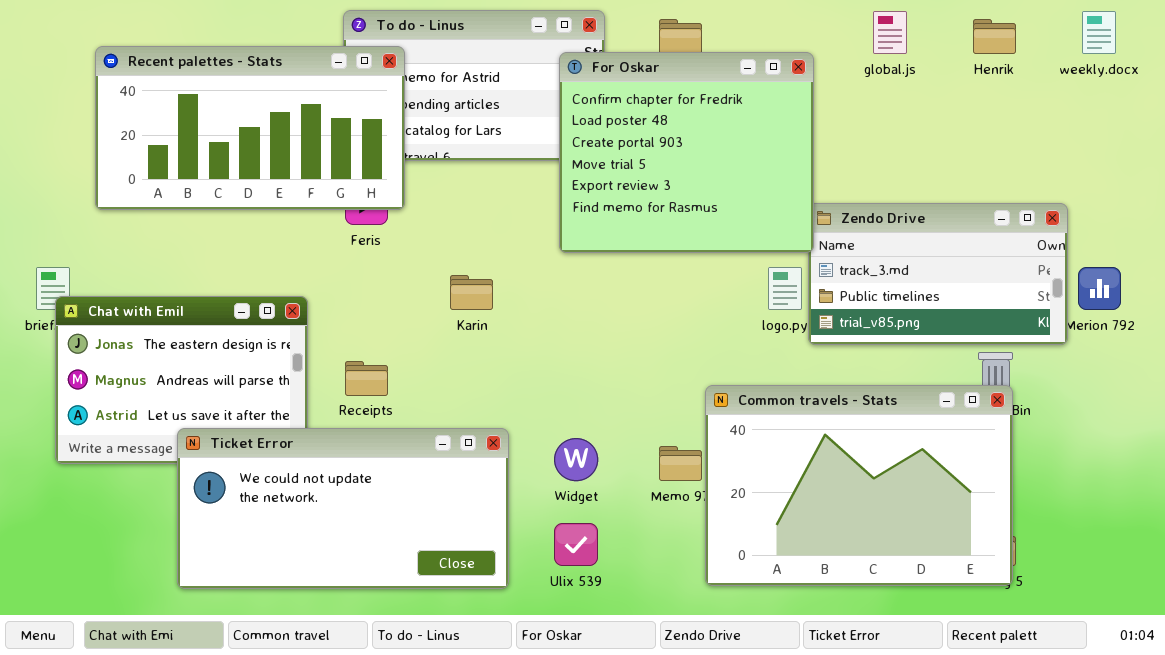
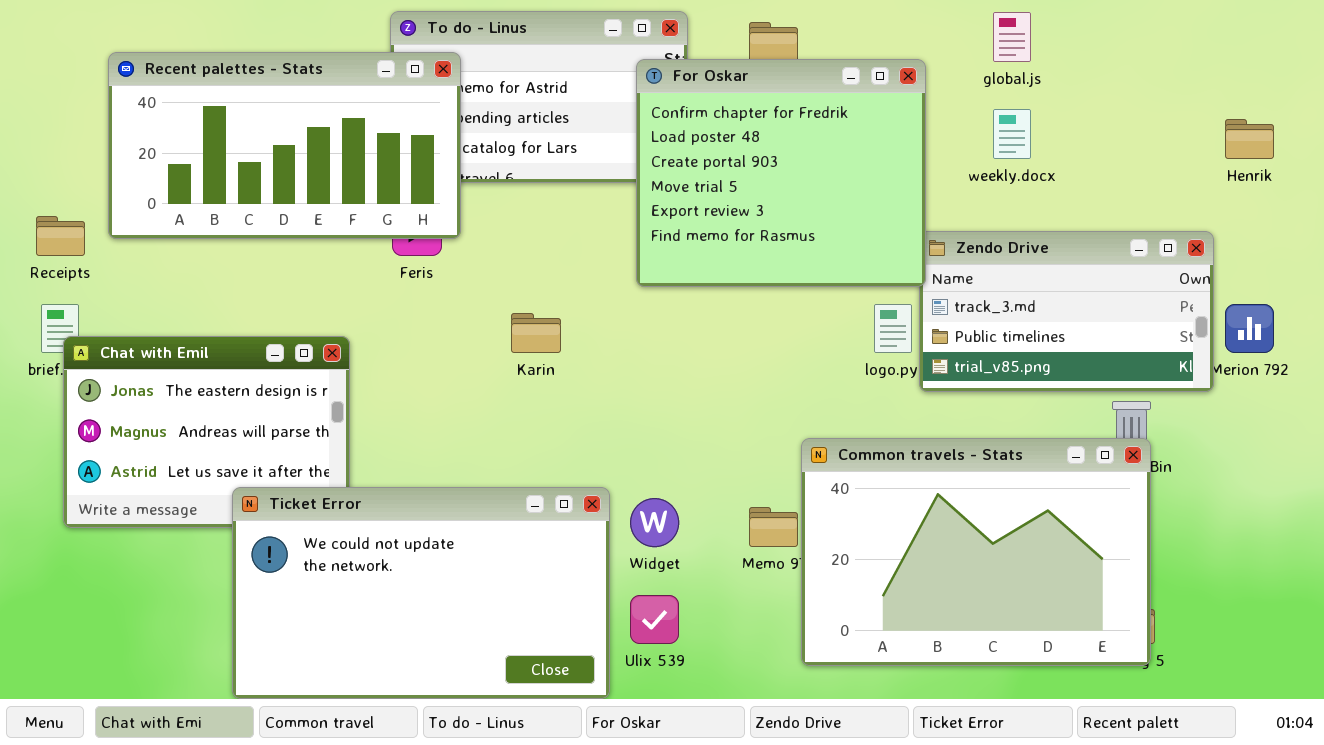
weekly.docx: [1082,11,1116,54] -> [993,109,1031,159], moved
Henrik: [973,19,1016,54] -> [1225,119,1274,159], moved
Receipts: [345,361,388,396] -> [36,216,85,256], moved
Ticket Error: [177,428,509,589] -> [232,487,610,699], moved, resized

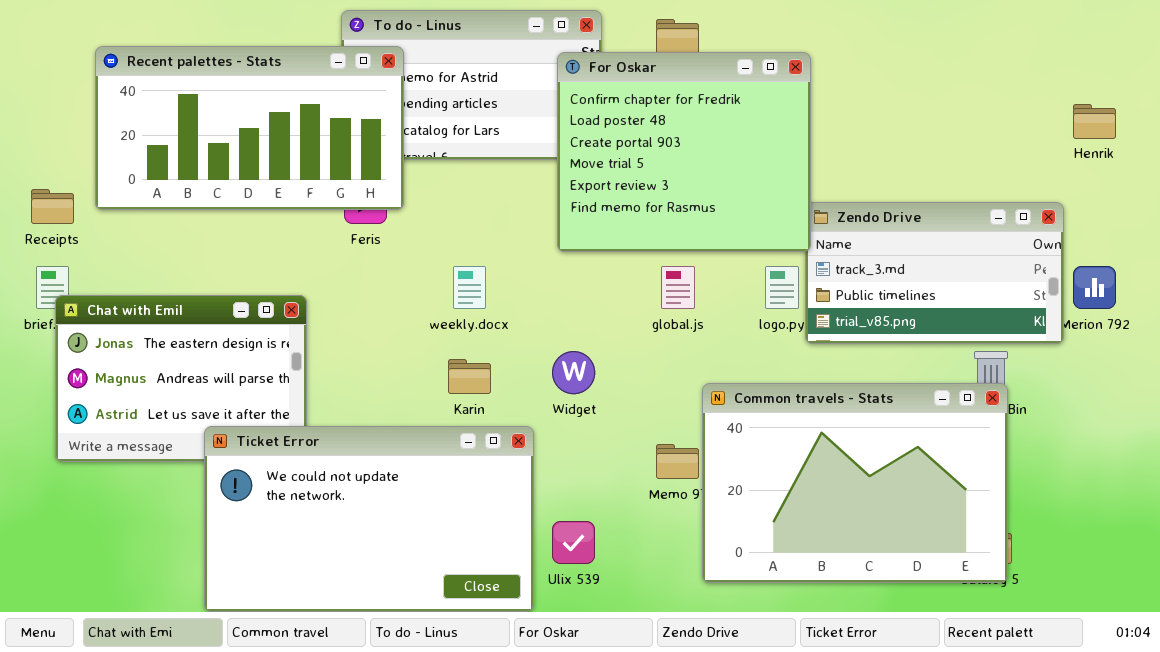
global.js: [993,12,1031,62] -> [661,266,695,309], moved
weekly.docx: [993,109,1031,159] -> [453,266,486,309], moved
Karin: [511,313,561,353] -> [448,359,491,394], moved
Widget: [630,498,679,547] -> [552,351,595,394], moved

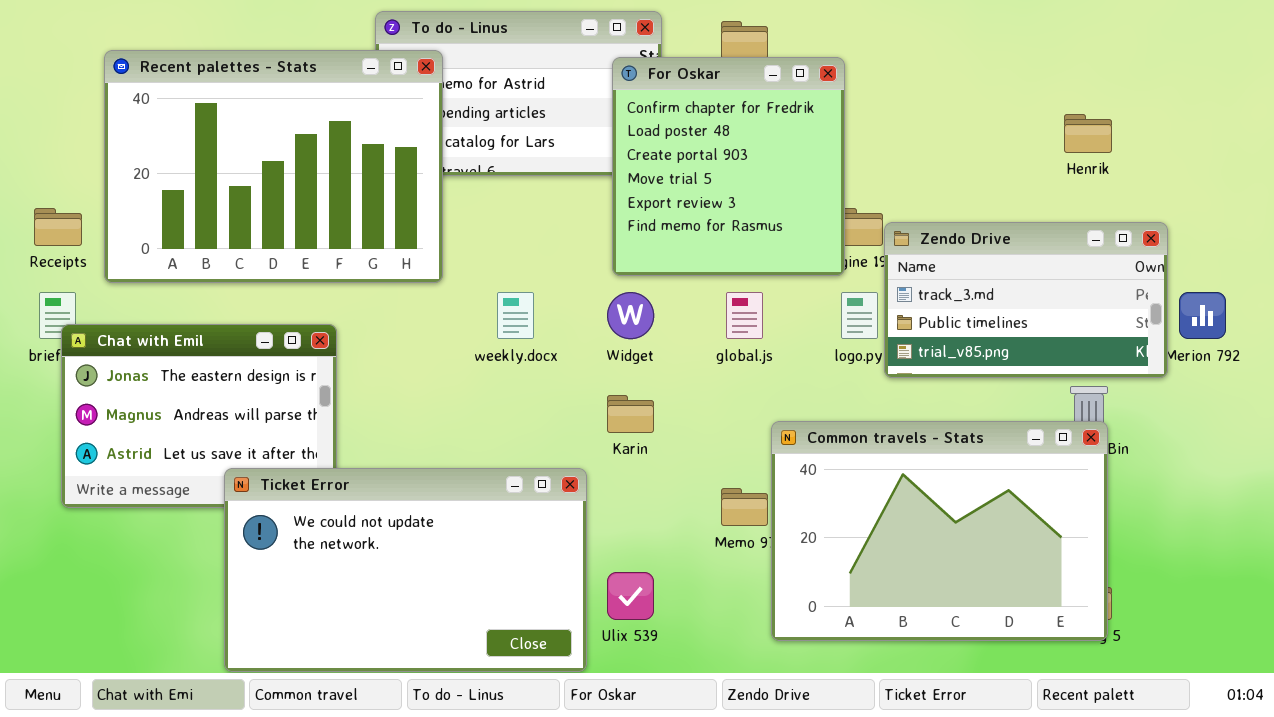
Recent palettes - Stats: [95,46,404,210] -> [104,50,443,283], resized
For Oskar: [557,52,811,252] -> [612,57,845,276], resized
Henrik: [1073,104,1116,139] -> [1064,114,1112,153], moved
Widget: [552,351,595,394] -> [607,292,654,339], moved
Karin: [448,359,491,394] -> [607,395,654,433], moved

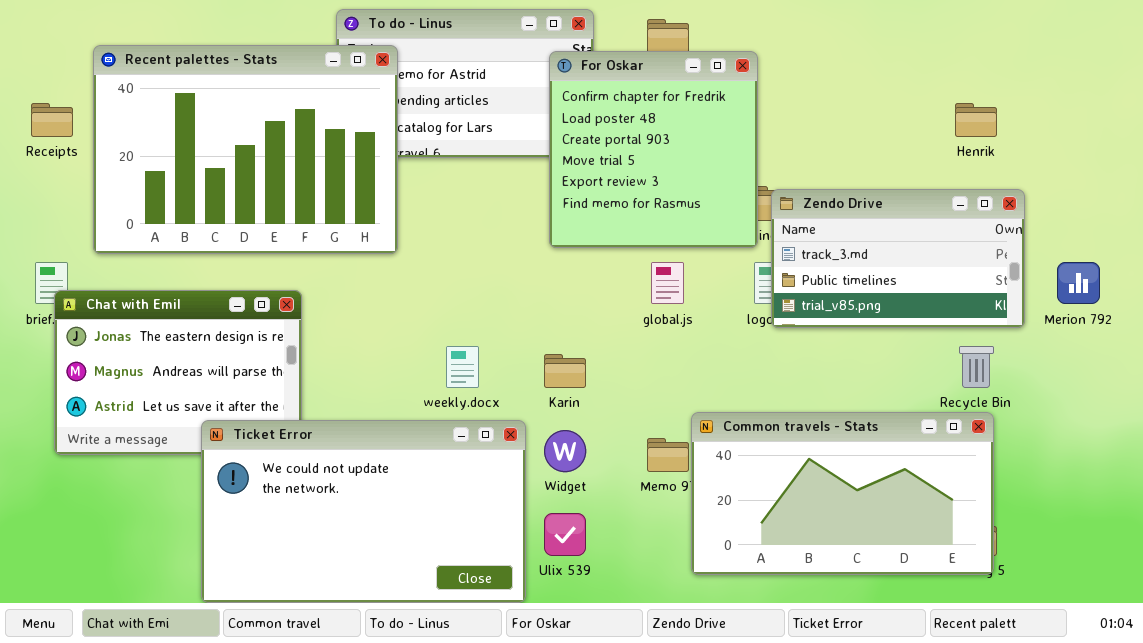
Receipts: [34,208,82,246] -> [31,103,73,137], moved
Zendo Drive: [884,222,1168,378] -> [771,189,1025,328], moved
weekly.docx: [497,292,534,339] -> [446,346,479,388], moved
Widget: [607,292,654,339] -> [544,430,586,472], moved
Common travels - Stats: [771,421,1108,641] -> [691,412,994,575], resized

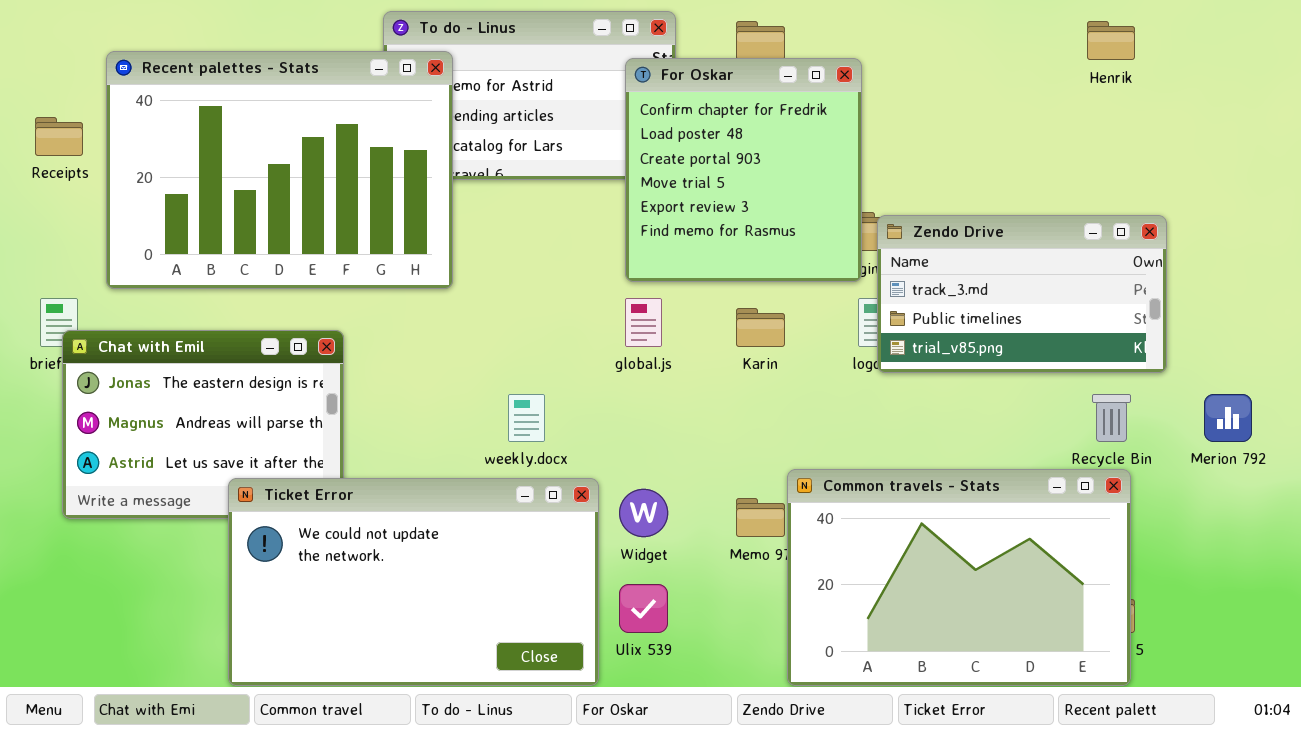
Henrik: [955,103,997,137] -> [1087,21,1135,60], moved
global.js: [651,262,684,304] -> [625,298,662,347], moved
Merion 792: [1057,262,1100,304] -> [1204,394,1252,442], moved
Karin: [544,354,586,388] -> [736,308,785,347], moved
Common travels - Stats: [691,412,994,575] -> [787,469,1131,686], resized

